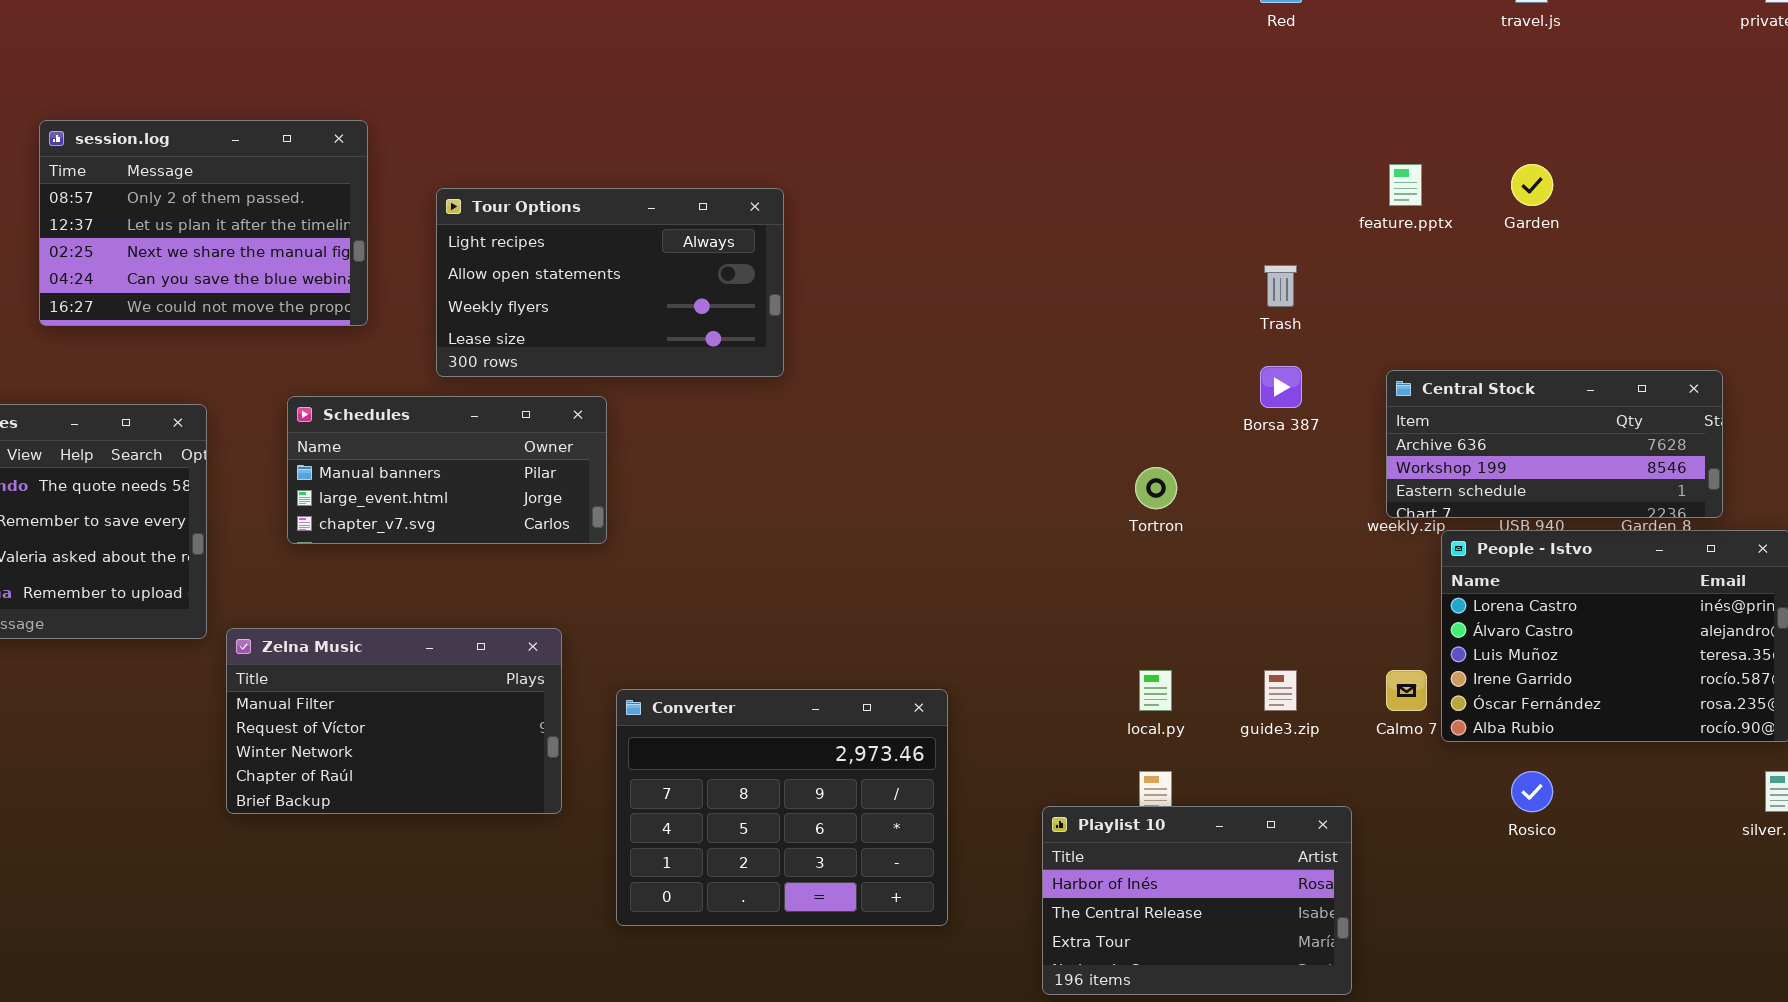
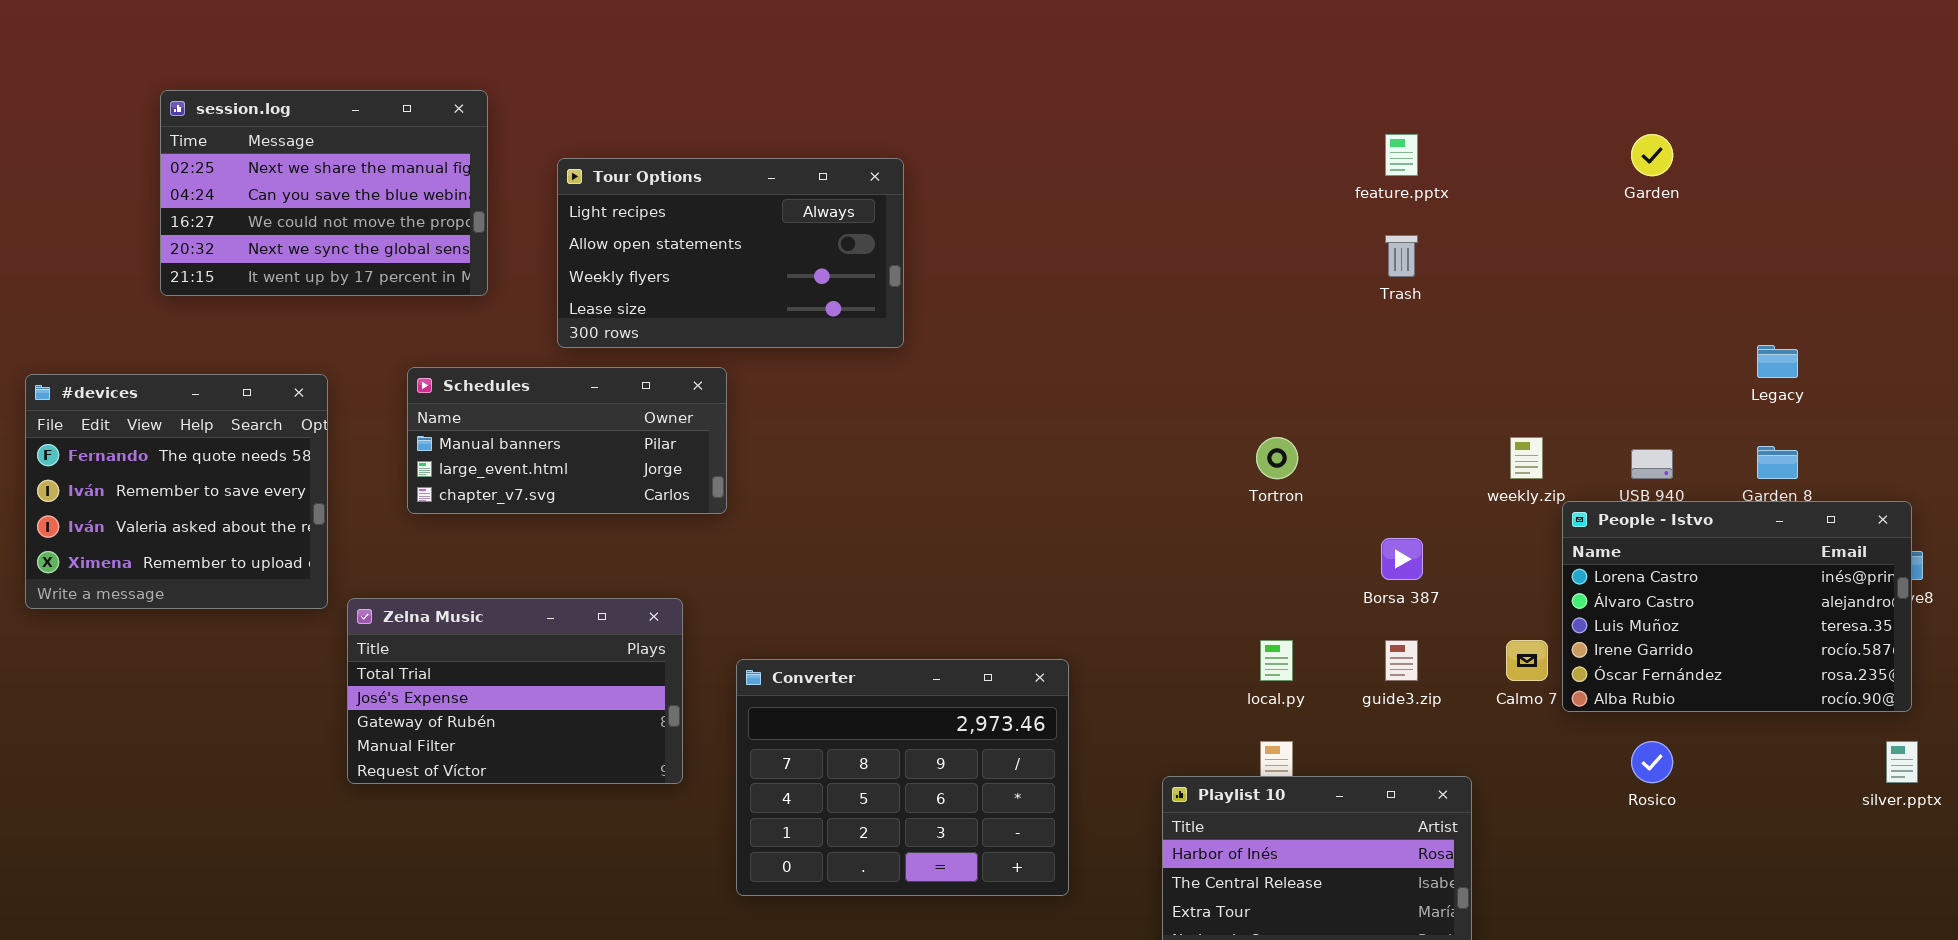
session.log: [39,120,368,326] -> [160,90,488,296], scrolled down 2 rows
feature.pptx: [1389,164,1422,206] -> [1385,134,1418,176], moved
Borsa 387: [1260,366,1302,408] -> [1381,538,1423,580], moved
Central Stock: [1386,370,1723,518] -> none, closed
Zelna Music: [226,628,562,814] -> [347,598,683,784], scrolled up 3 rows

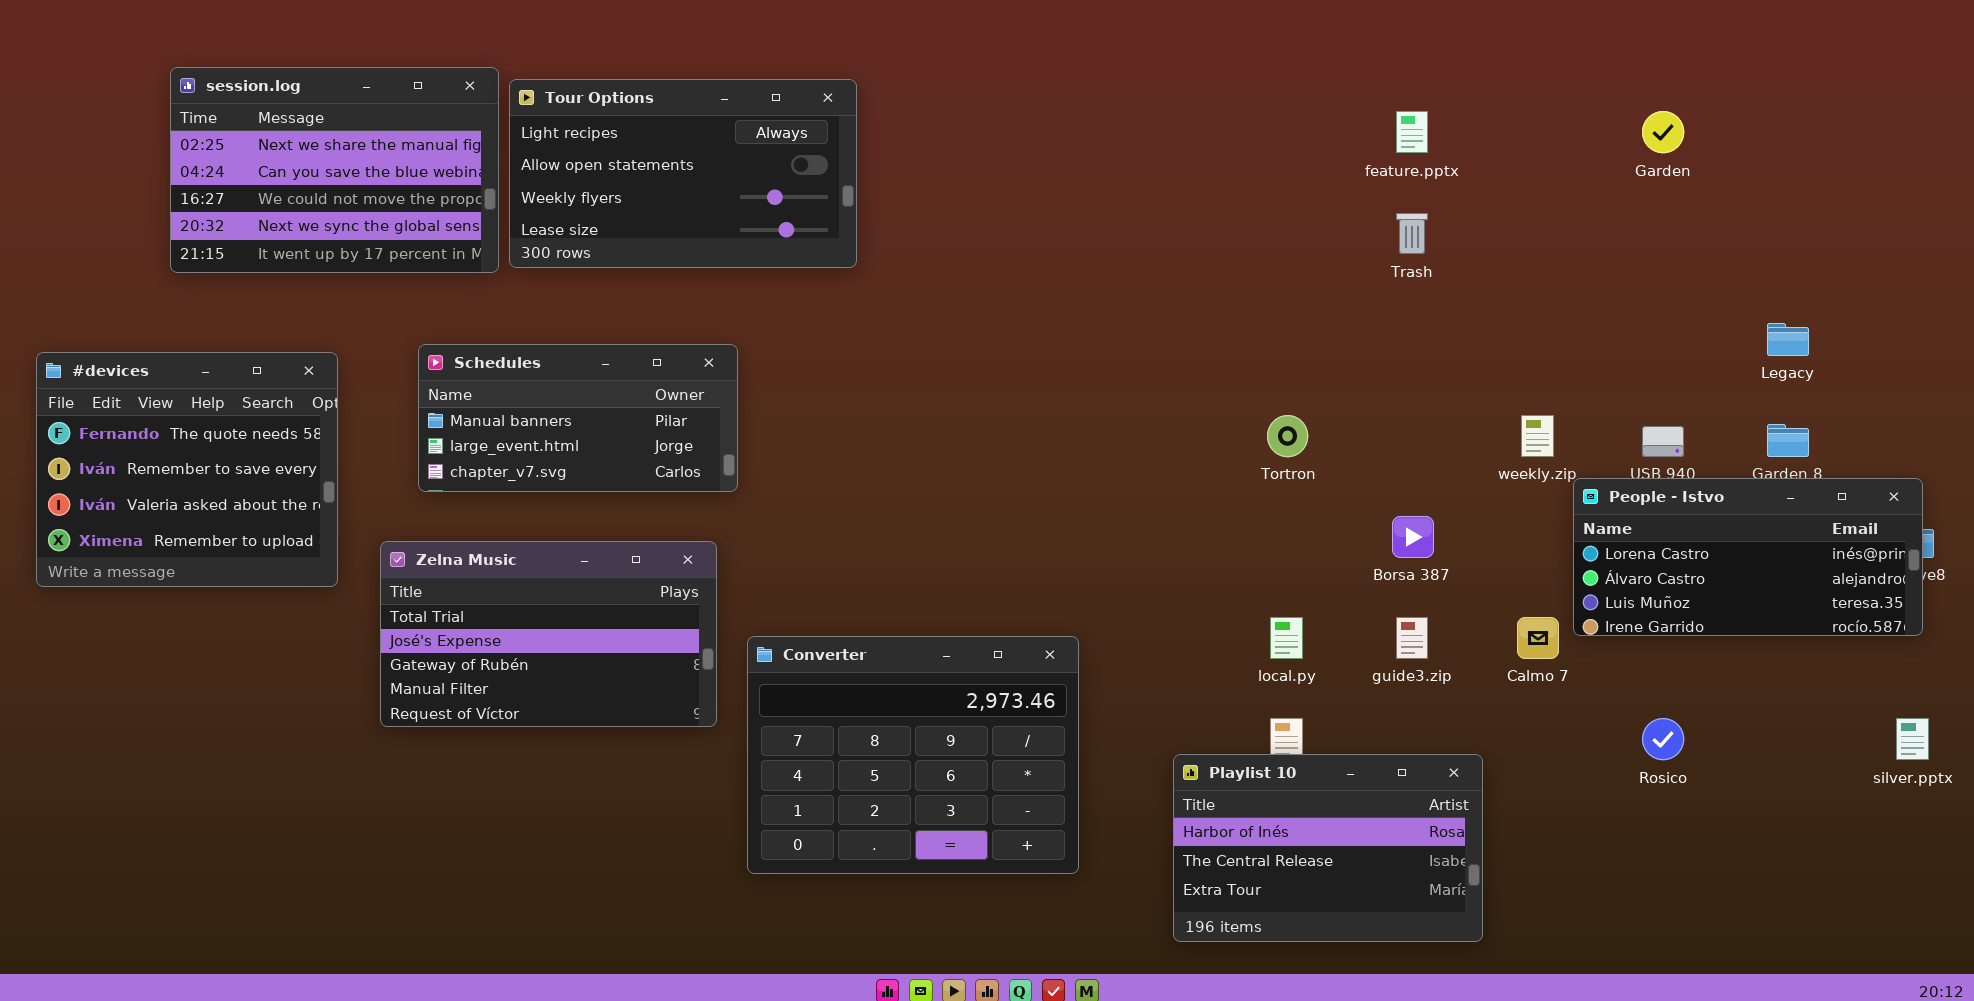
Tour Options: [557,158,904,348] -> [509,79,857,268], moved
People - Istvo: [1562,501,1912,712] -> [1573,478,1923,636], resized
Zelna Music: [347,598,683,784] -> [380,541,717,727], moved

